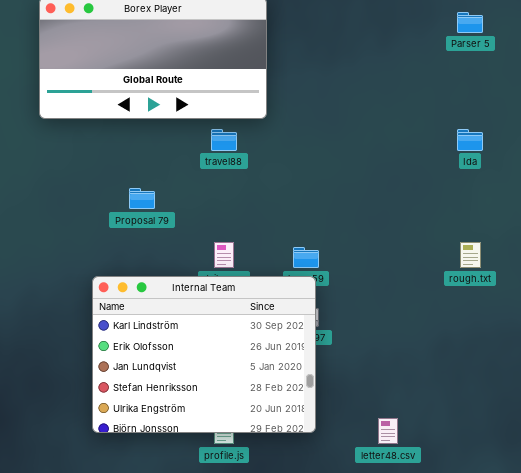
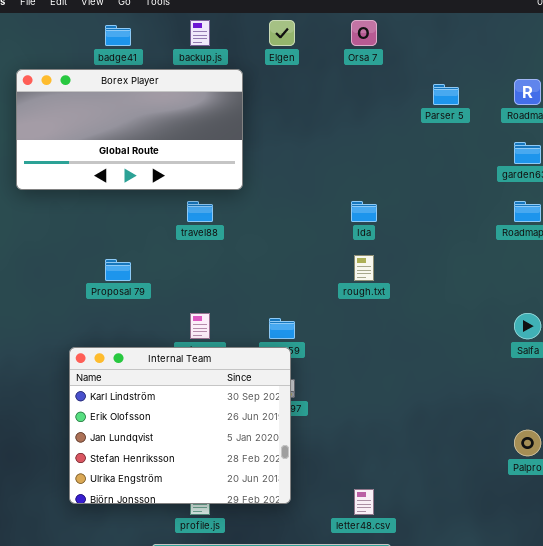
Ida: [457,129,483,151] -> [351,201,377,222], moved
rough.txt: [460,242,481,268] -> [354,255,374,281], moved

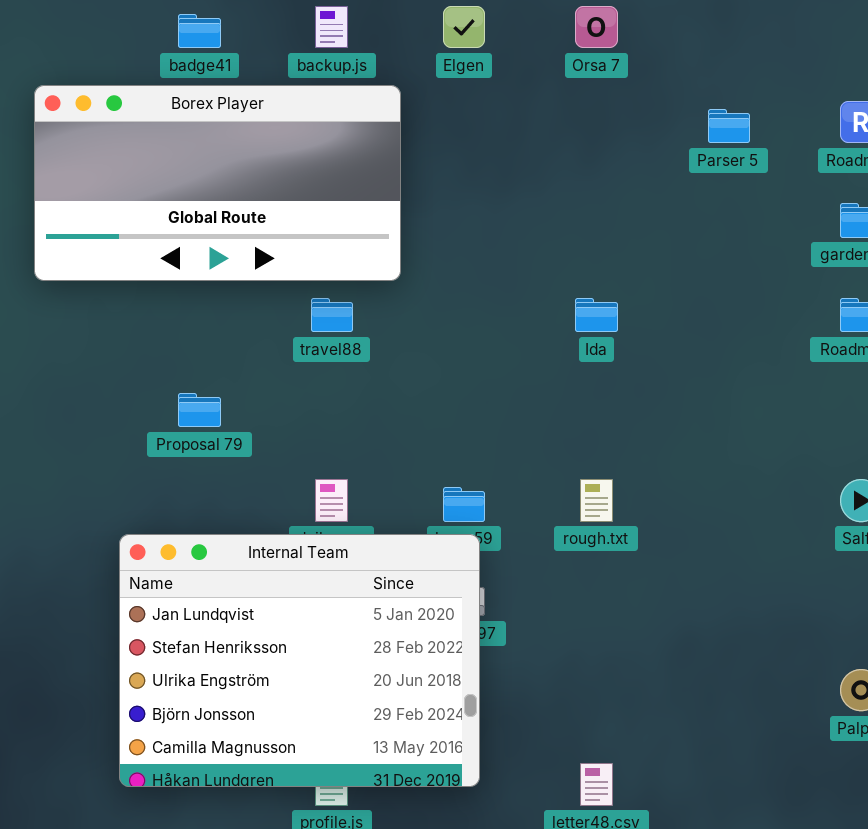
rough.txt: [354,255,374,281] -> [580,479,613,522], moved
Internal Team: [69,347,291,504] -> [119,534,480,787], scrolled down 2 rows

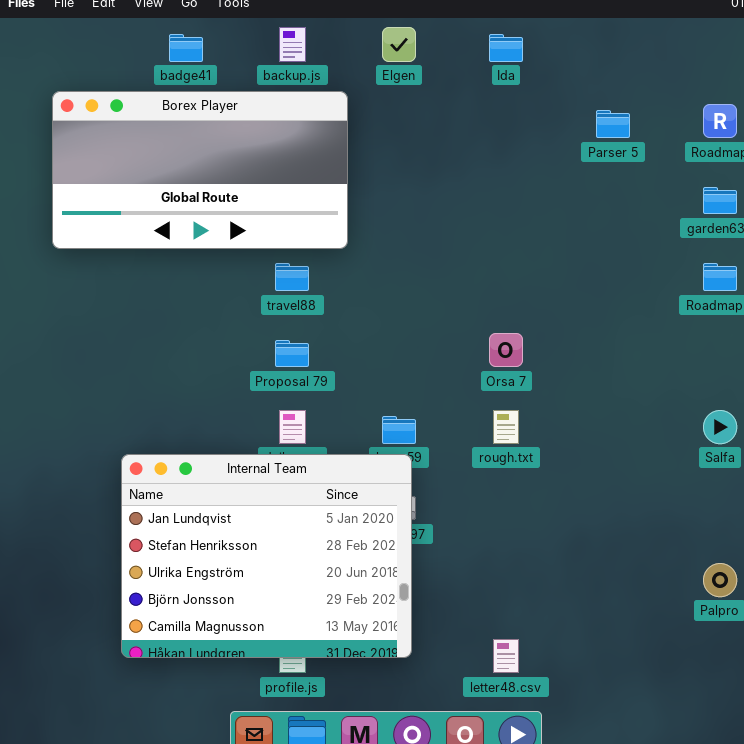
Orsa 7: [575,6,618,48] -> [489,333,523,367], moved
Ida: [575,298,618,332] -> [489,34,523,62], moved
Proposal 79: [178,393,221,427] -> [275,340,309,367], moved

